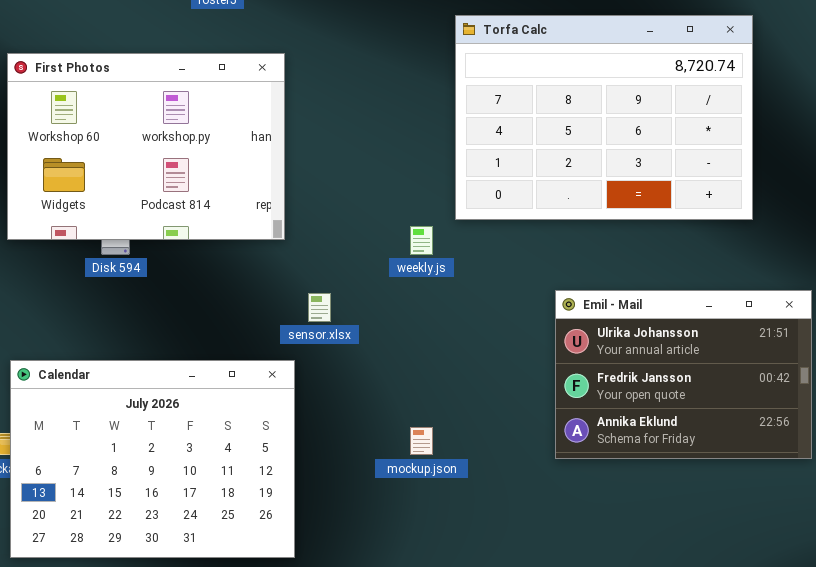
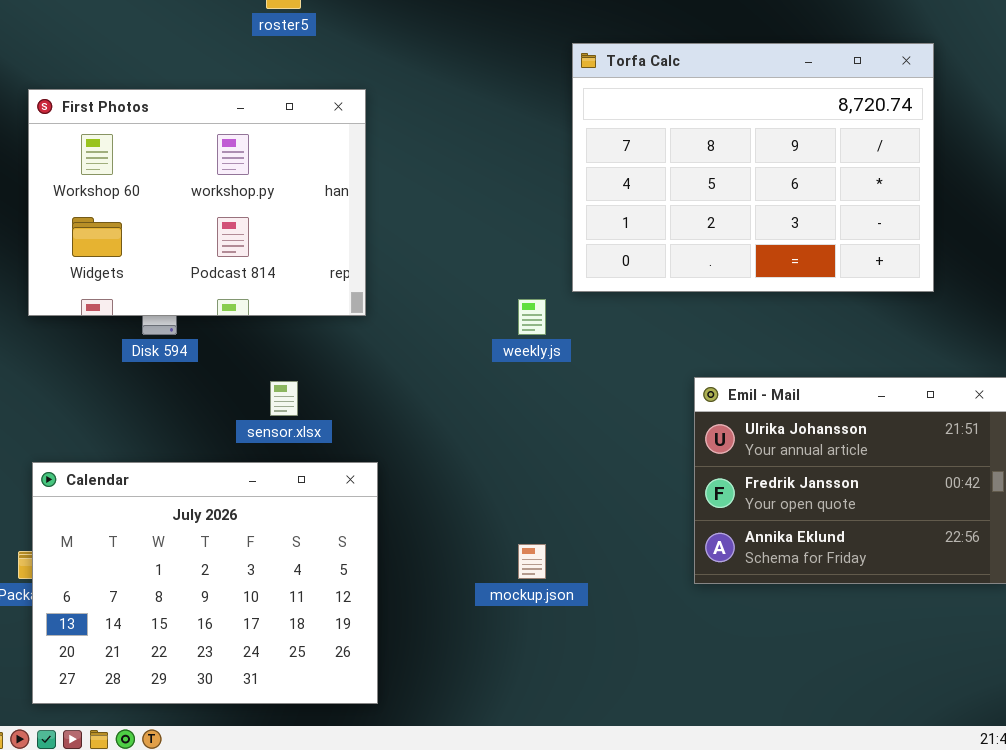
sensor.xlsx: [308,293,331,322] -> [270,381,298,416], moved

